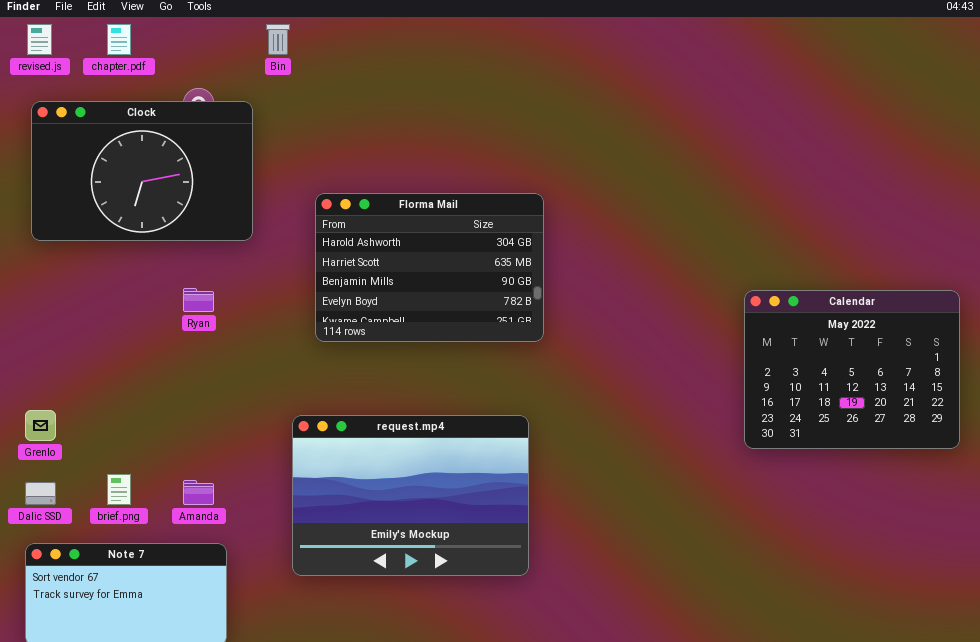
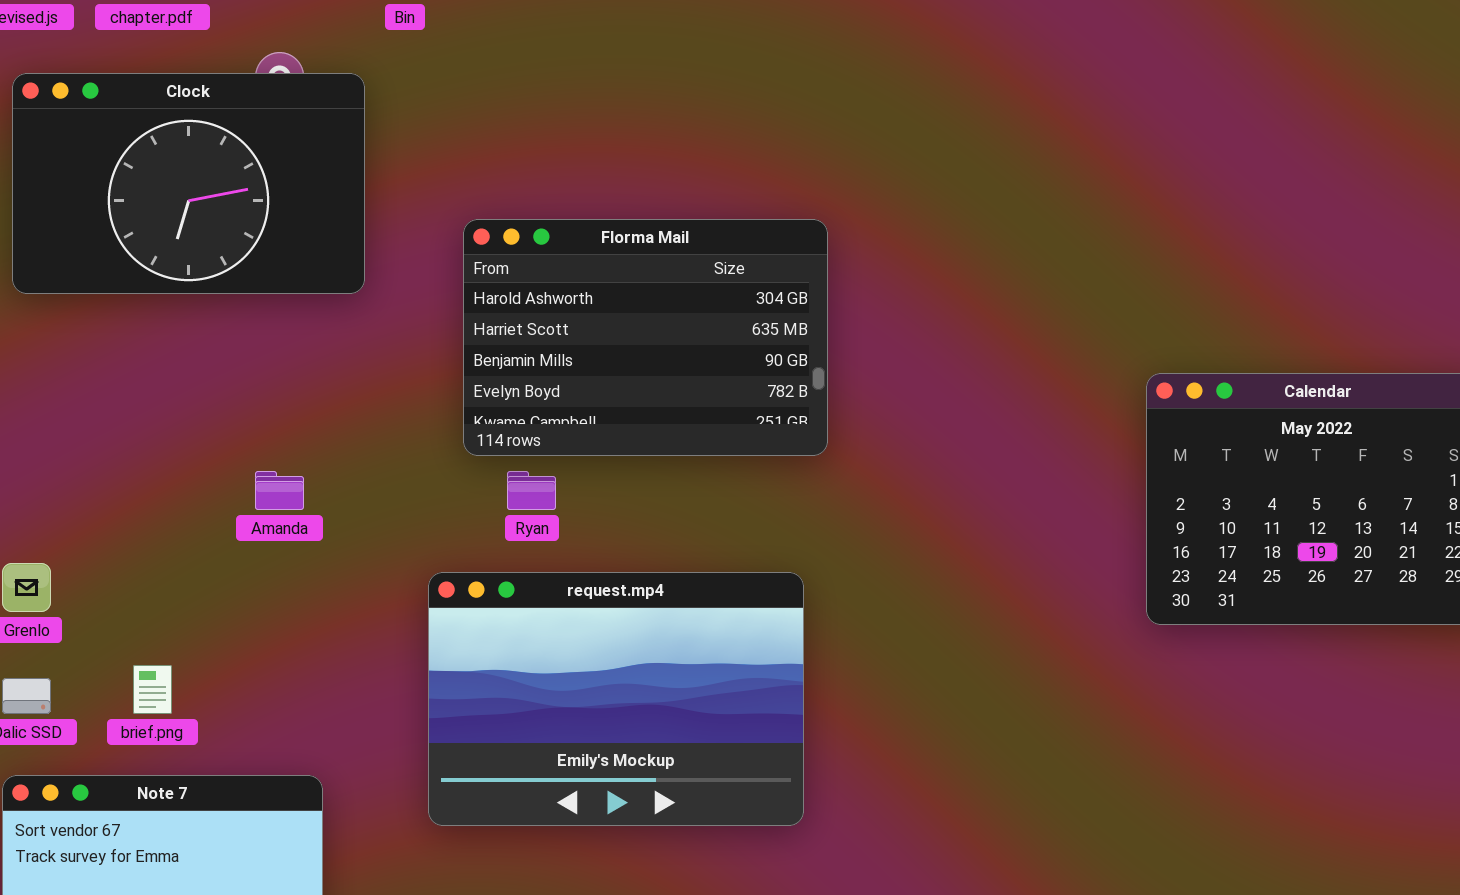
Ryan: [183,288,214,312] -> [507,471,556,510], moved
Amanda: [183,480,214,505] -> [255,471,304,510], moved

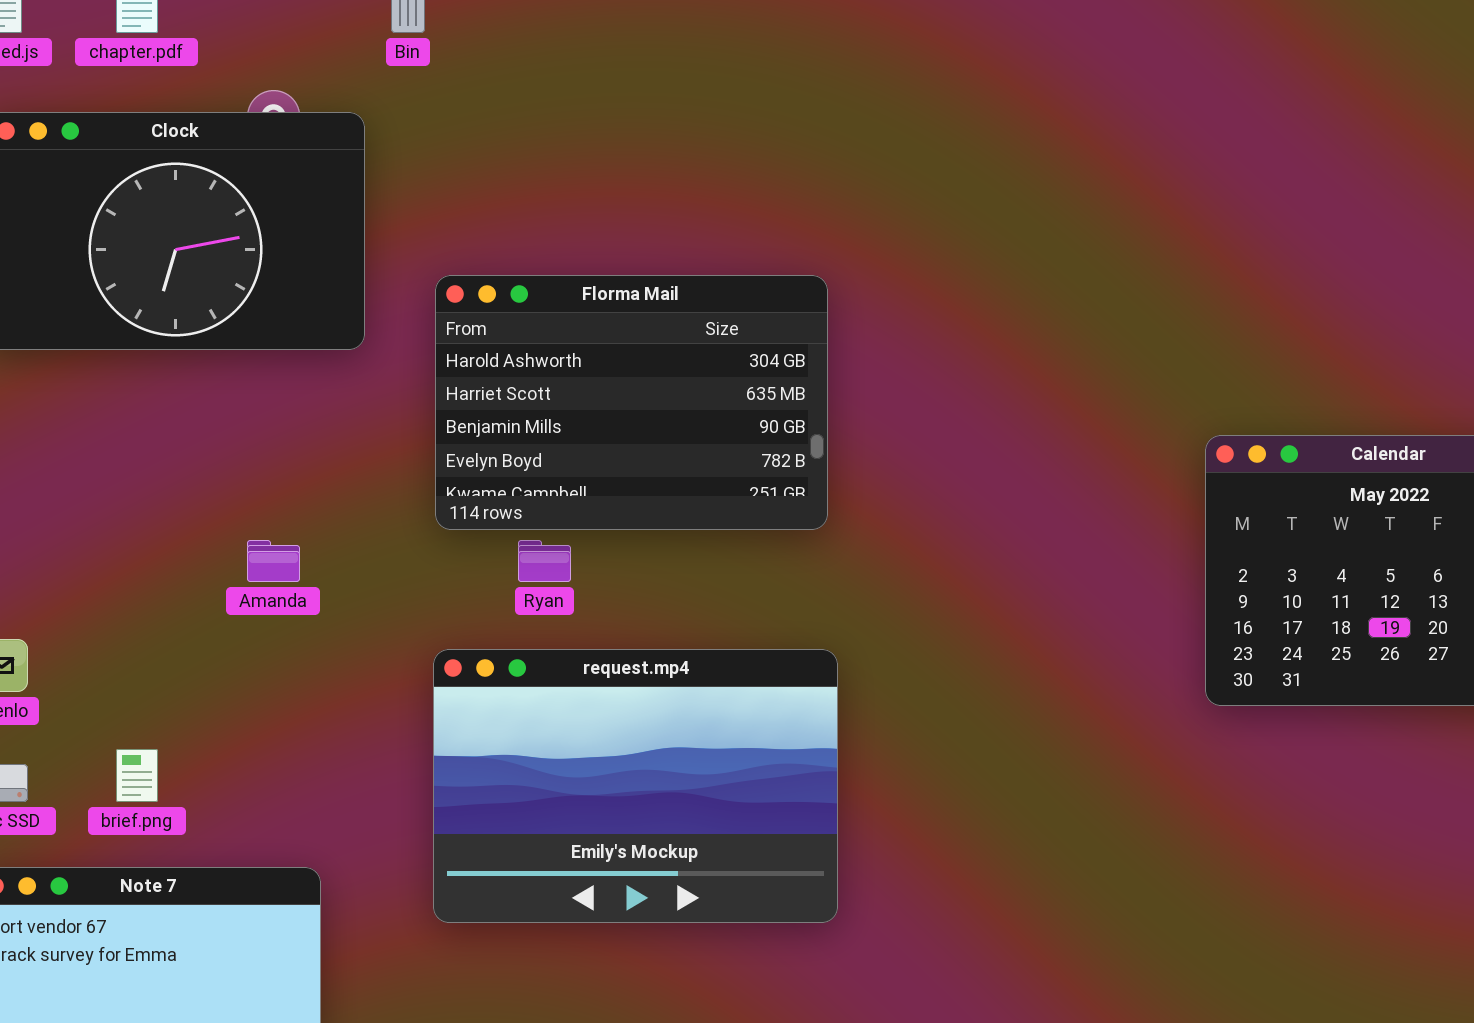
Florma Mail: [463,219,828,456] -> [435,275,828,530], moved

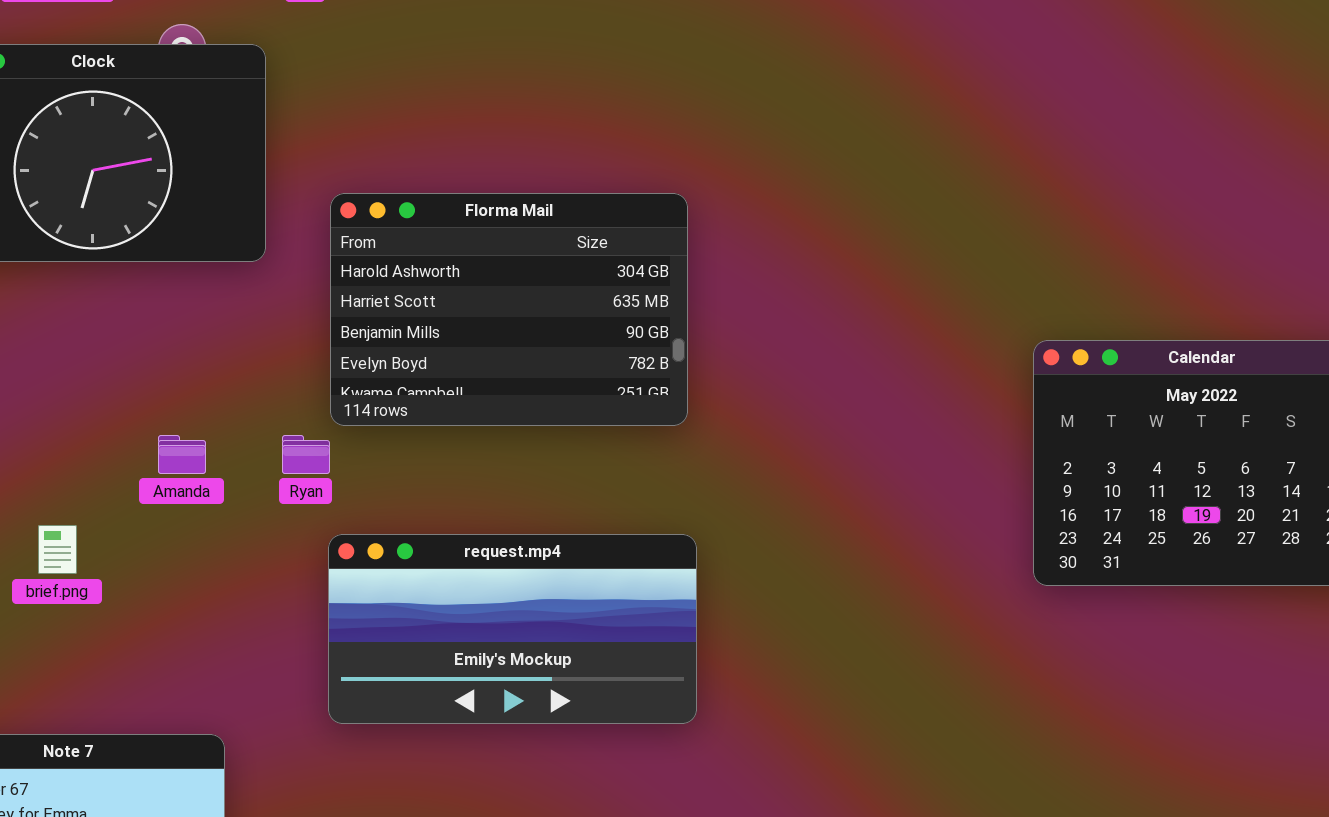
Ryan: [518,540,571,582] -> [282,435,330,474], moved
request.mp4: [433,649,838,923] -> [328,534,697,724], resized
brief.png: [116,749,158,802] -> [38,525,77,574], moved

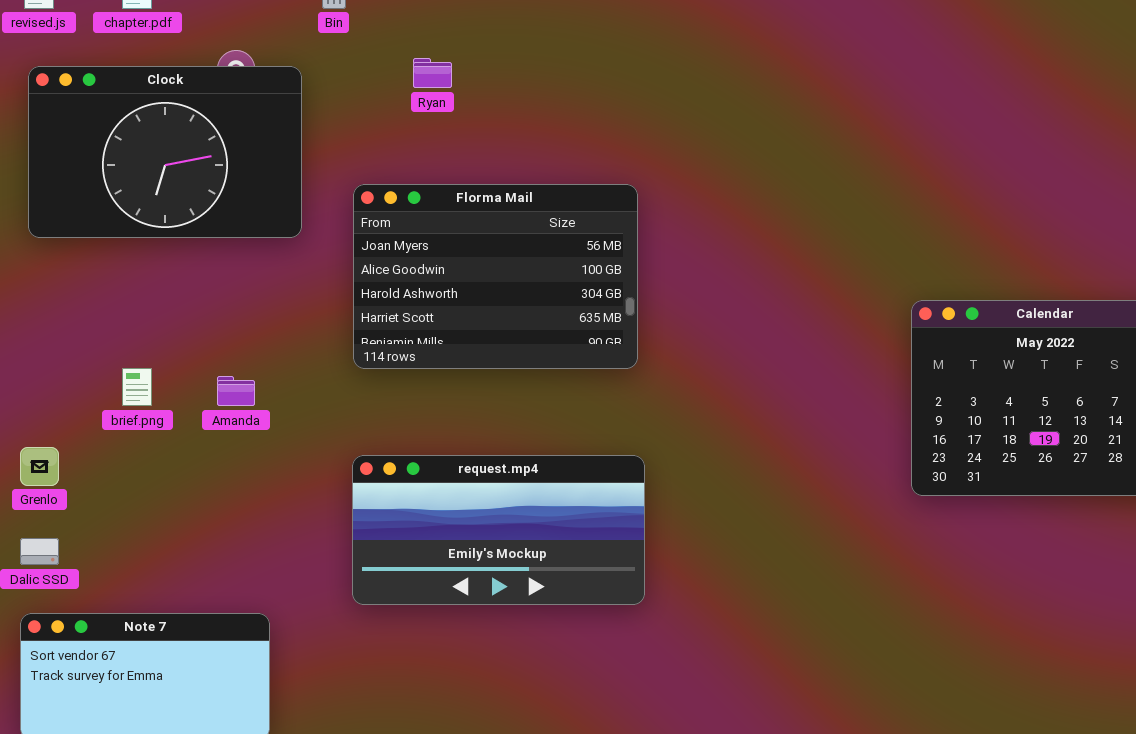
Florma Mail: [330,193,688,426] -> [353,184,638,369], scrolled up 2 rows
Ryan: [282,435,330,474] -> [413,58,452,88], moved
brief.png: [38,525,77,574] -> [122,368,152,406], moved

